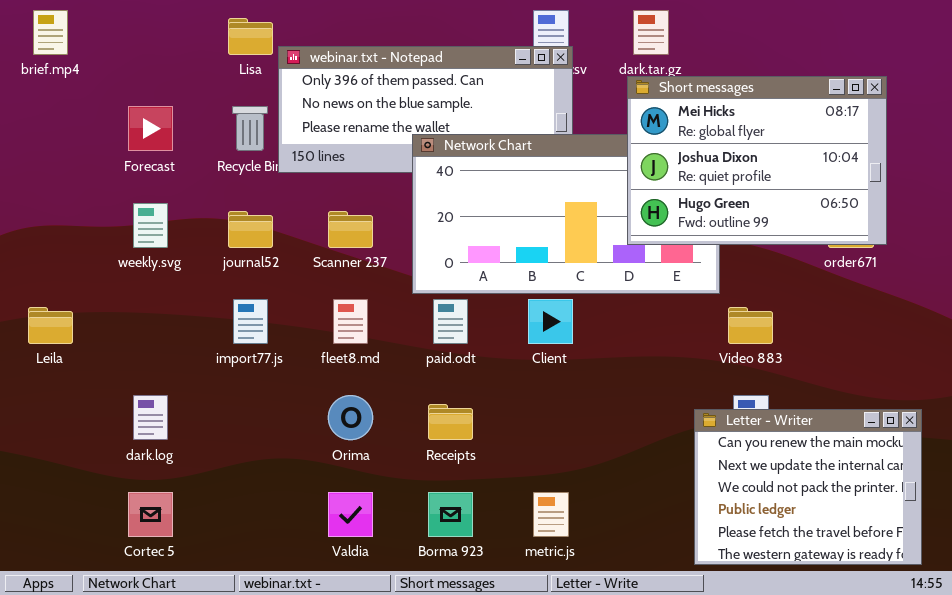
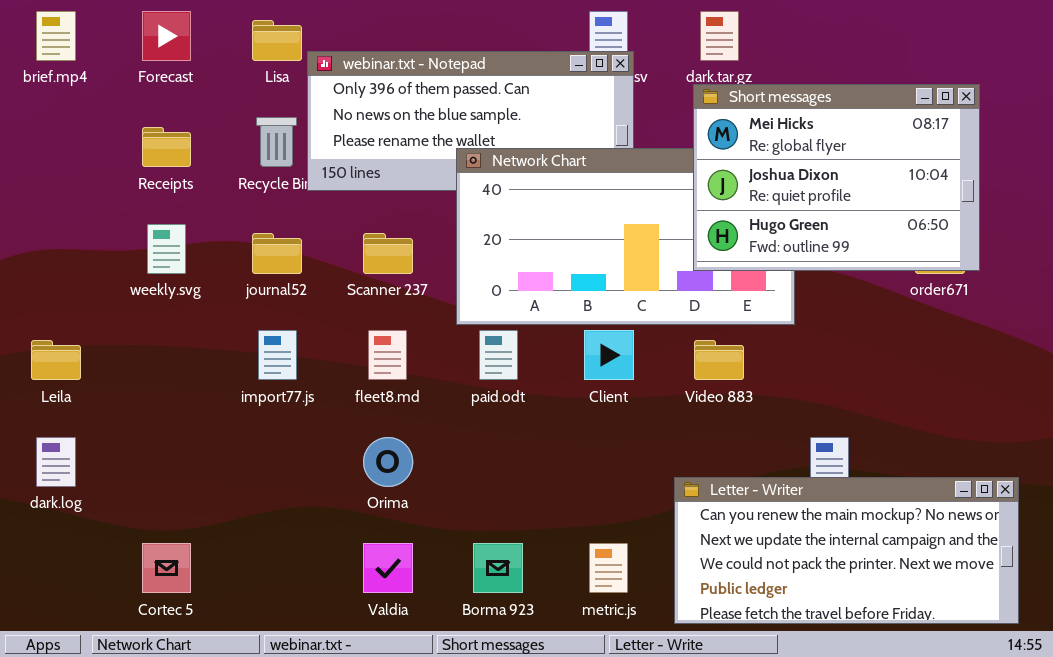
Forecast: [128,106,173,151] -> [142,11,191,61], moved
Video 883: [728,307,773,344] -> [694,340,744,380], moved
dark.log: [133,395,168,440] -> [36,437,76,487], moved
Receipts: [428,404,473,440] -> [142,127,191,167], moved
Letter - Writer: [694,409,922,565] -> [674,477,1019,624], resized

